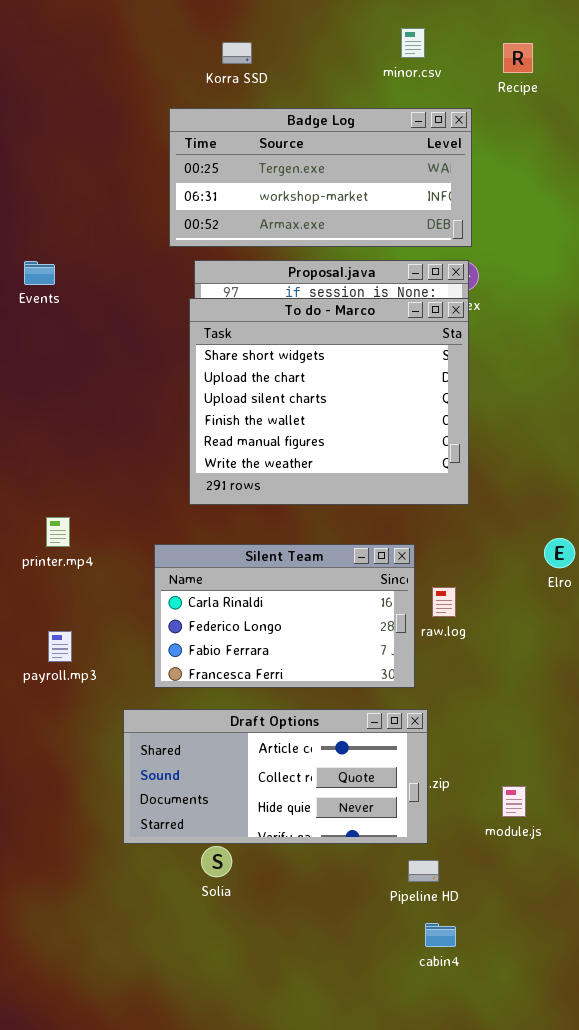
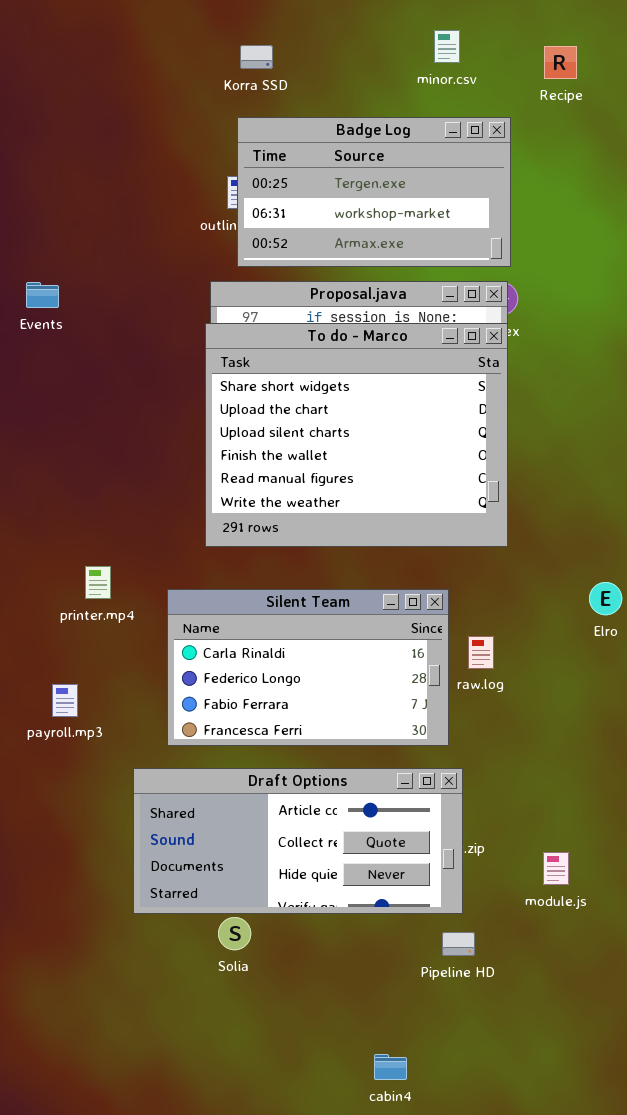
Badge Log: [169,108,472,247] -> [237,117,511,267], resized
printer.mp4: [46,517,70,547] -> [85,566,111,599], moved
cabin4: [425,923,456,947] -> [374,1054,407,1080], moved

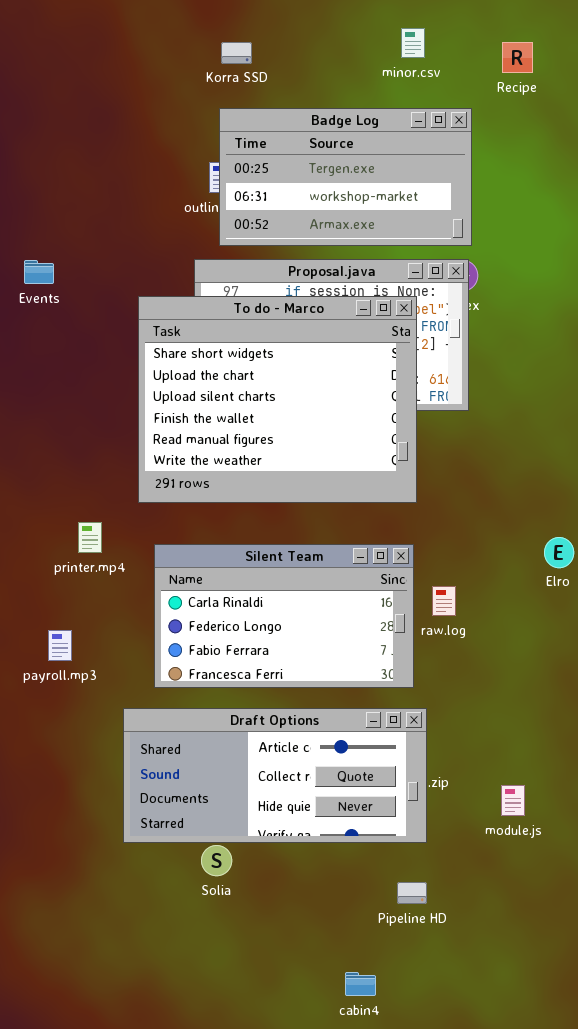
To do - Marco: [205,323,508,547] -> [138,296,417,503], moved
Pipeline HD: [442,932,475,956] -> [397,882,427,904], moved

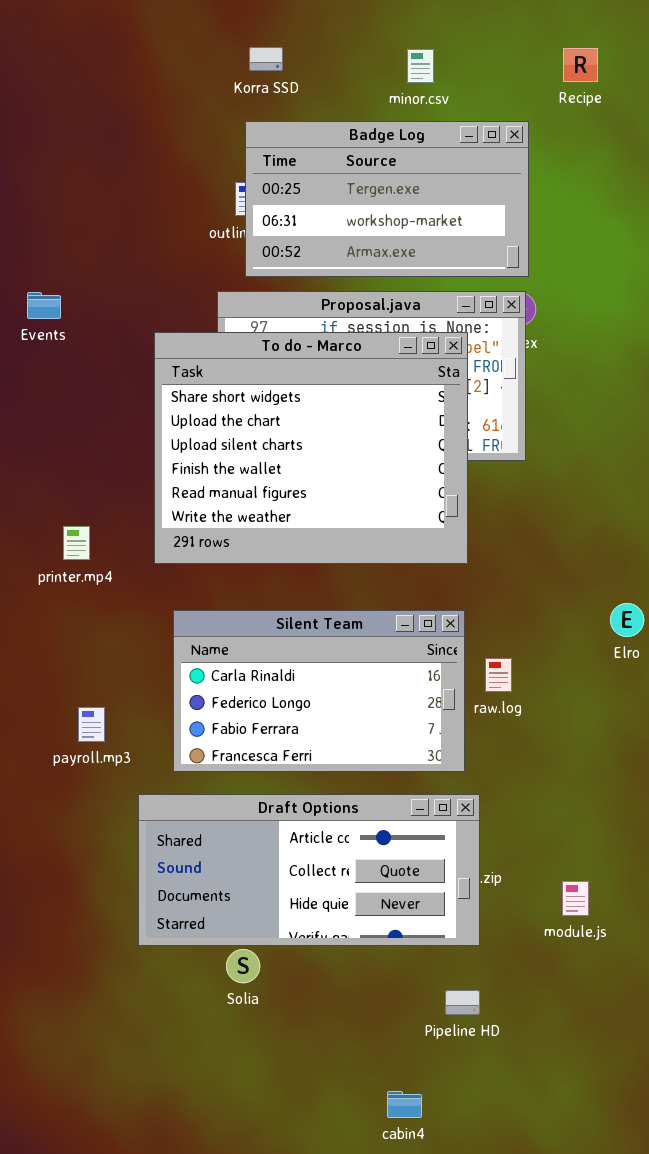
minor.csv: [401,28,425,58] -> [407,49,434,83], moved
printer.mp4: [78,522,102,553] -> [63,526,90,560], moved
payroll.mp3: [48,630,72,661] -> [78,707,105,742], moved

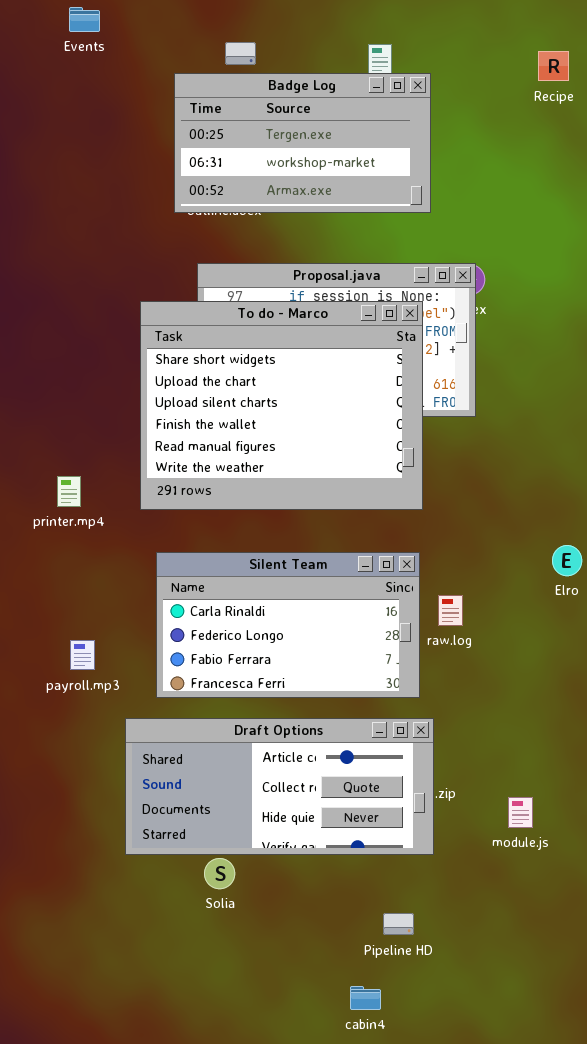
Recipe: [563,48,598,82] -> [538,51,569,81], moved
Badge Log: [245,121,529,277] -> [174,73,431,213], moved
Events: [27,292,61,319] -> [69,7,100,32], moved
Pipeline HD: [445,990,480,1015] -> [383,913,414,935], moved

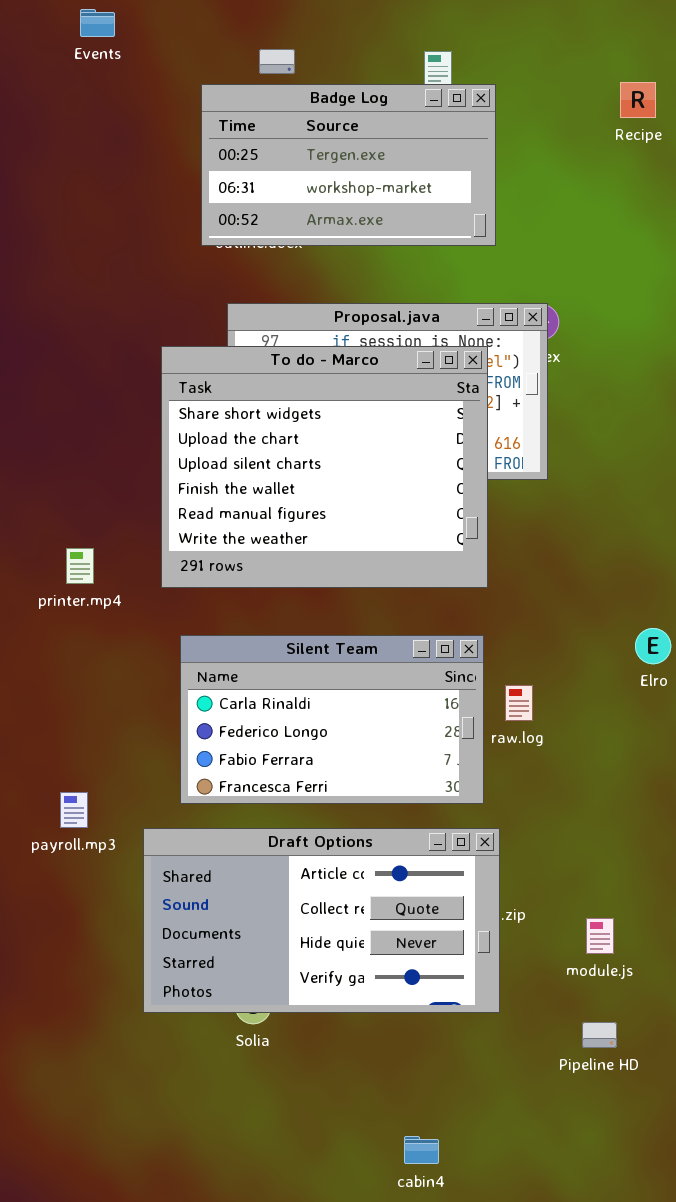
Recipe: [538,51,569,81] -> [620,82,656,118], moved
payroll.mp3: [70,640,95,670] -> [60,792,88,828], moved
Draft Options: [125,718,434,855] -> [143,828,500,1013], resized
Pipeline HD: [383,913,414,935] -> [582,1022,617,1048], moved

